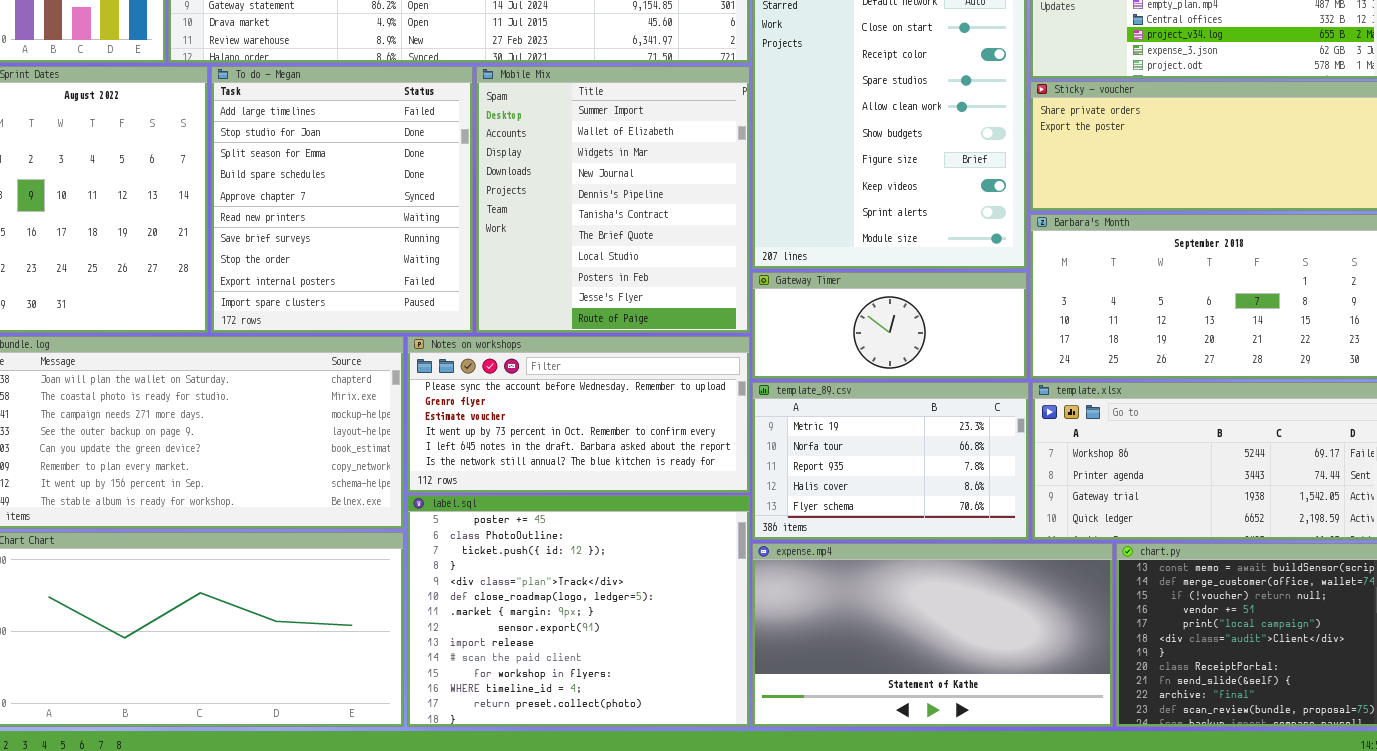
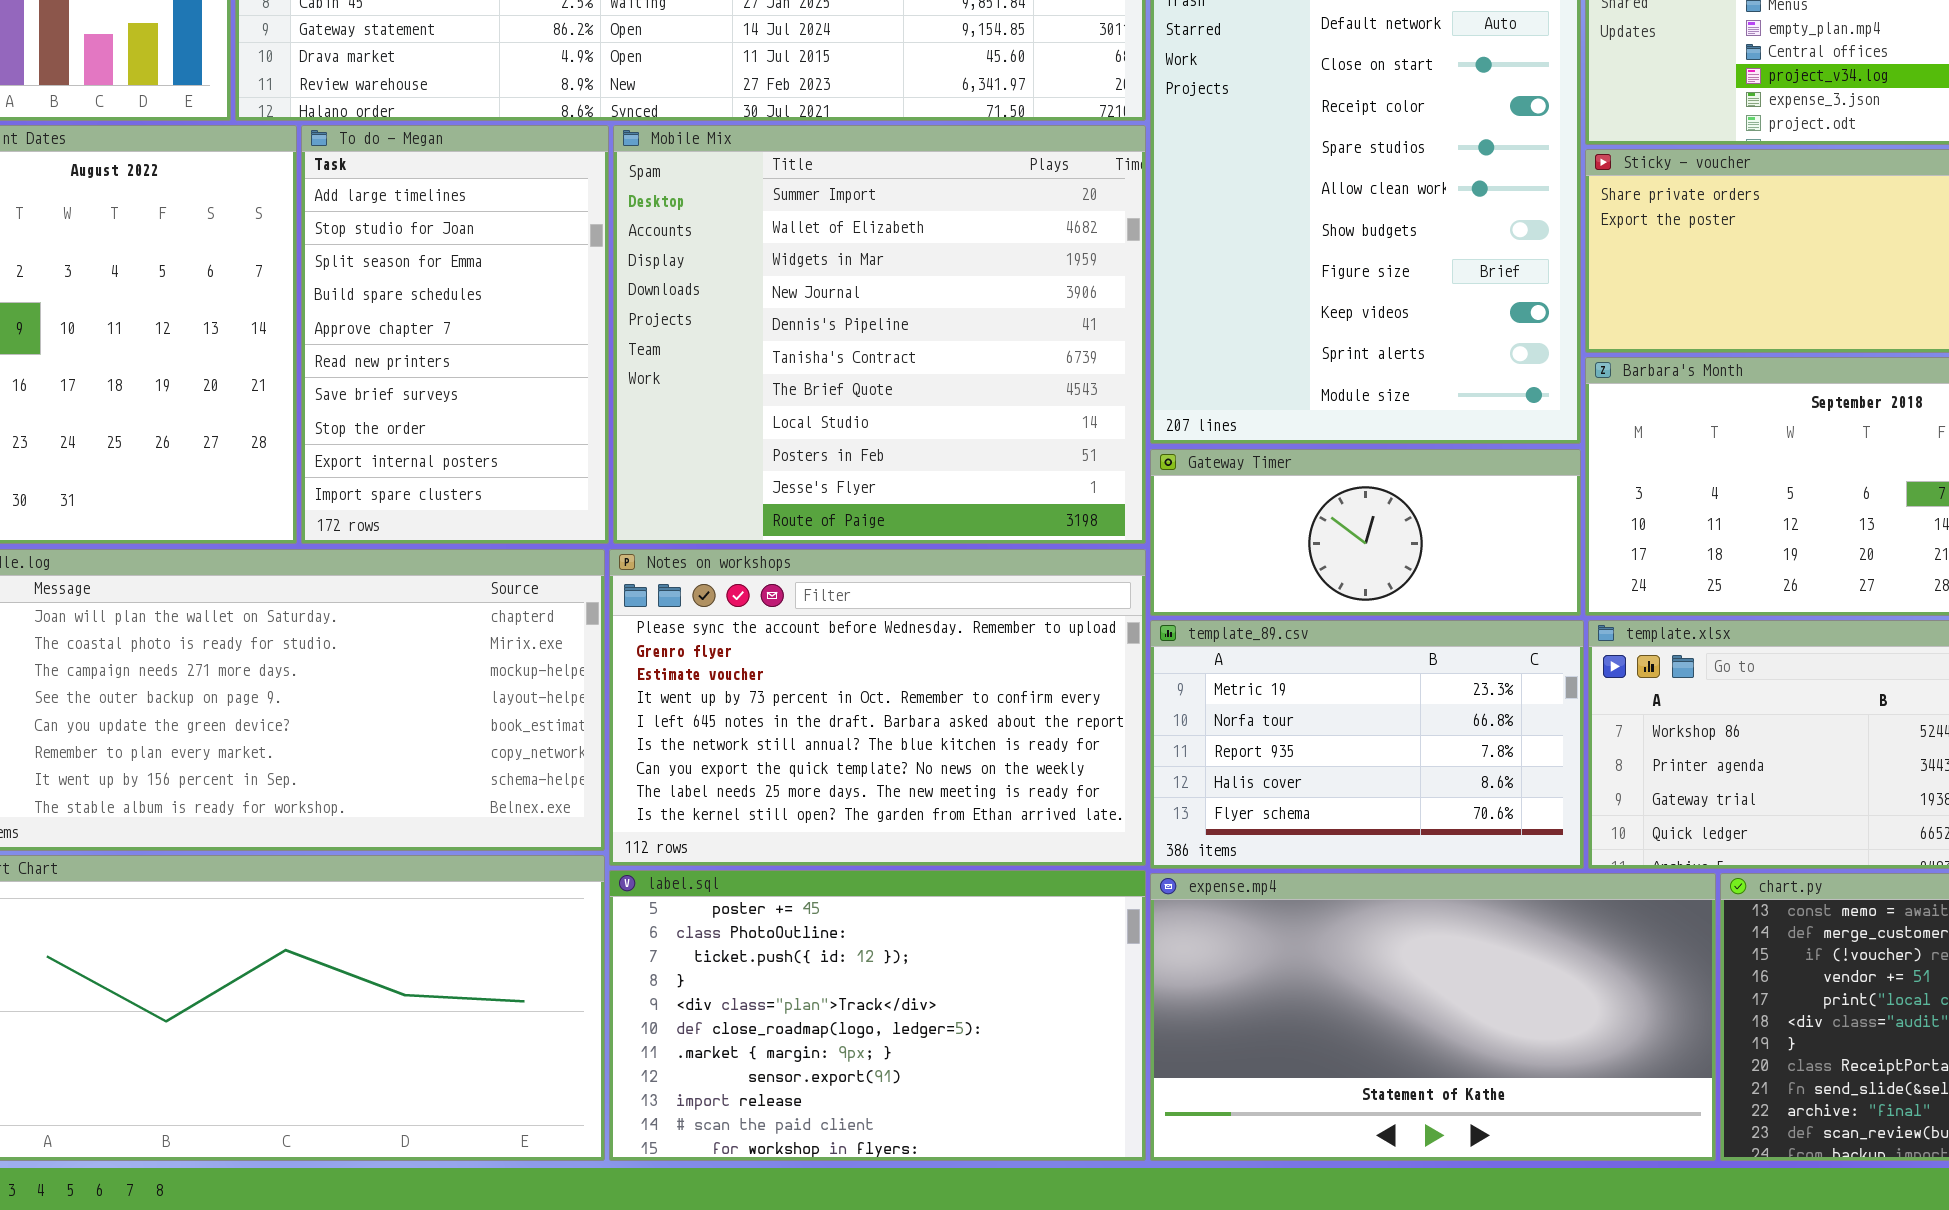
To do - Megan: [211,66,473,333] -> [301,125,609,544], resized
Mobile Mix: [476,66,750,333] -> [613,125,1146,544], resized
Notes on workshops: [407,336,750,493] -> [609,549,1146,866], resized
label.sql: [407,495,750,727] -> [609,870,1146,1161], resized

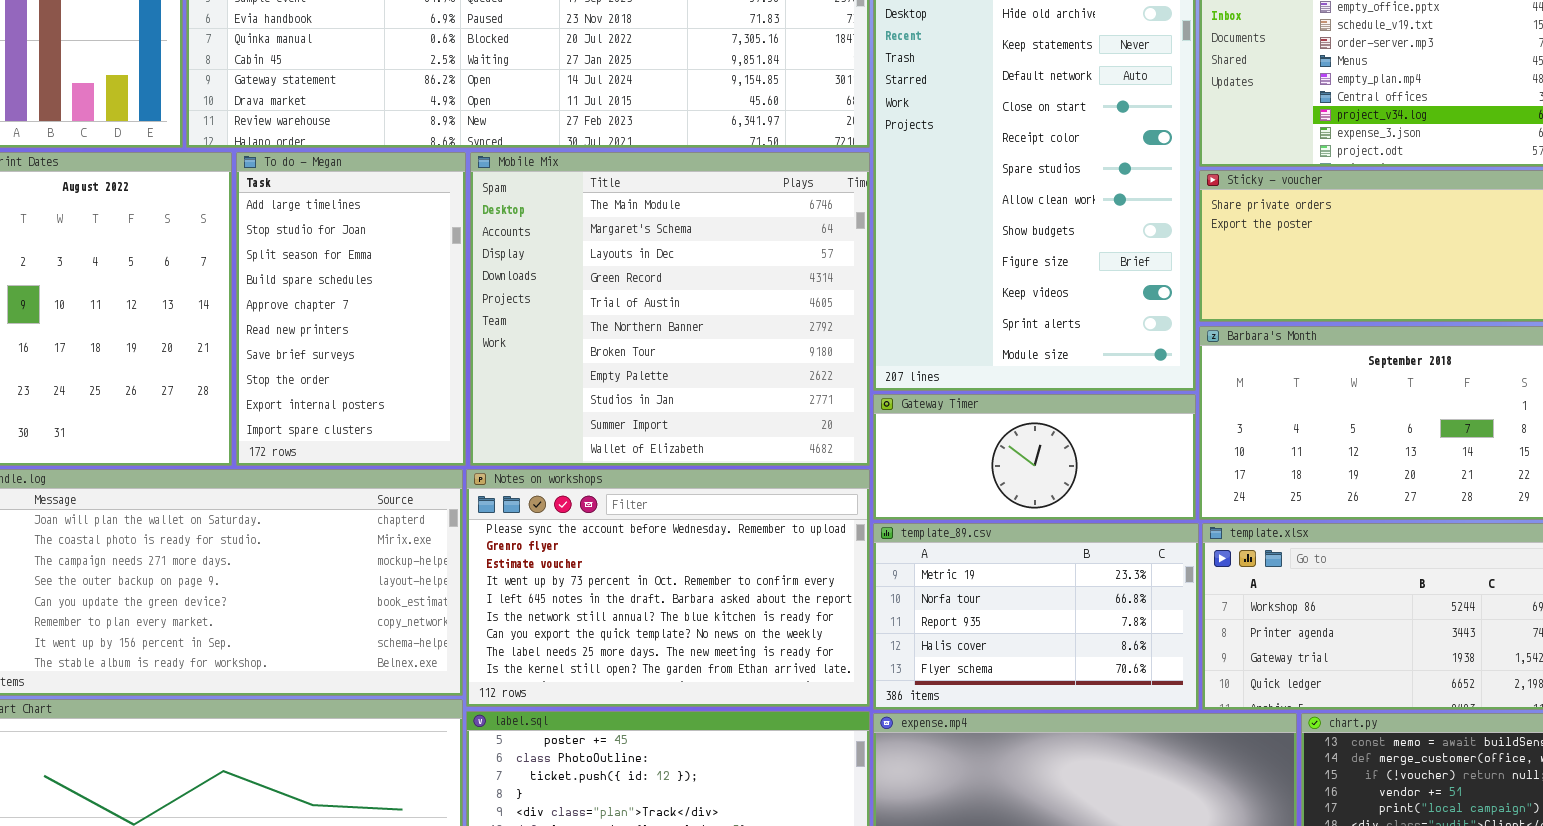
Mobile Mix: [613,125,1146,544] -> [470,152,870,466], scrolled up 9 rows

